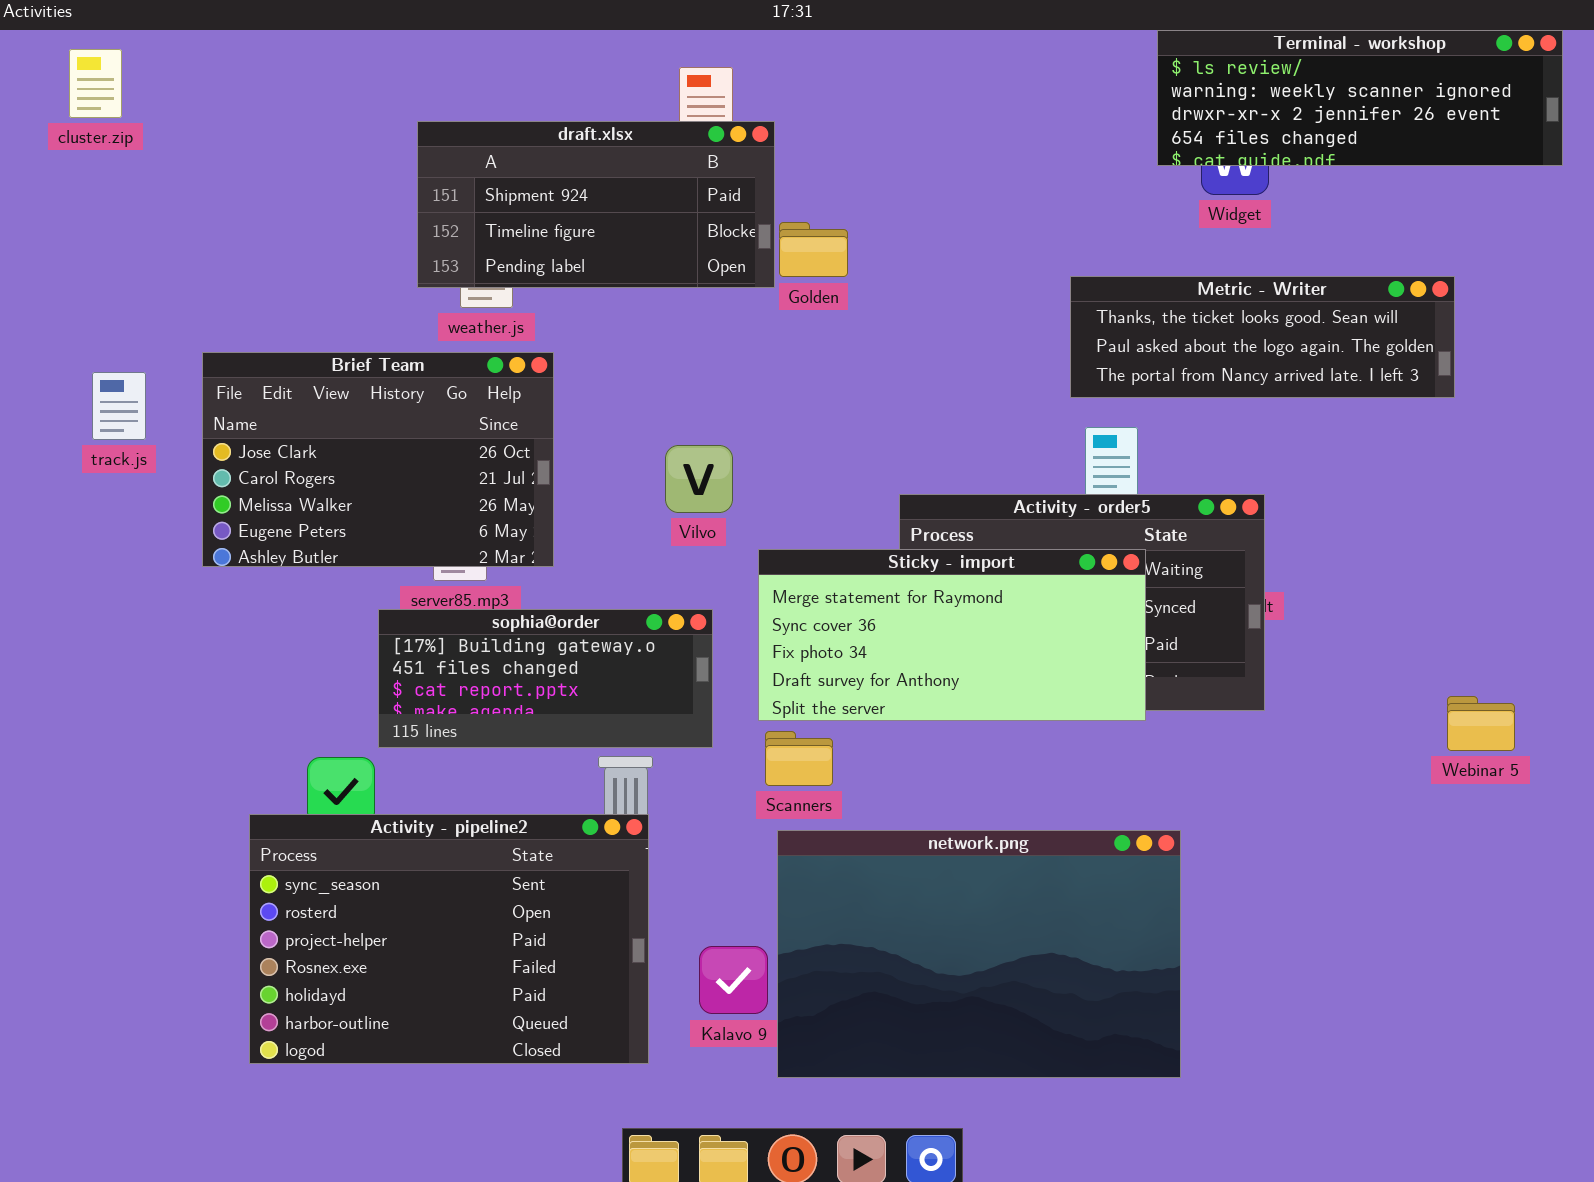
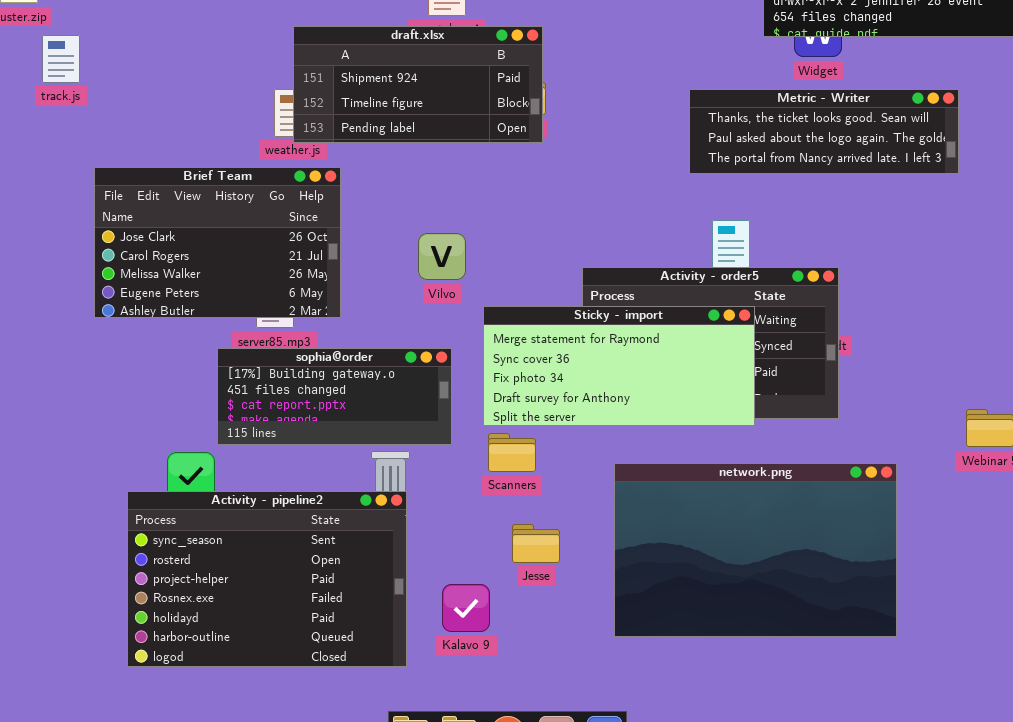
draft.xlsx: [417,121,775,288] -> [293,26,543,143], moved
Metric - Writer: [1070,276,1455,398] -> [689,89,959,174], moved
track.js: [92,372,146,440] -> [42,35,80,83], moved
network.png: [777,830,1181,1078] -> [614,463,897,637], moved

